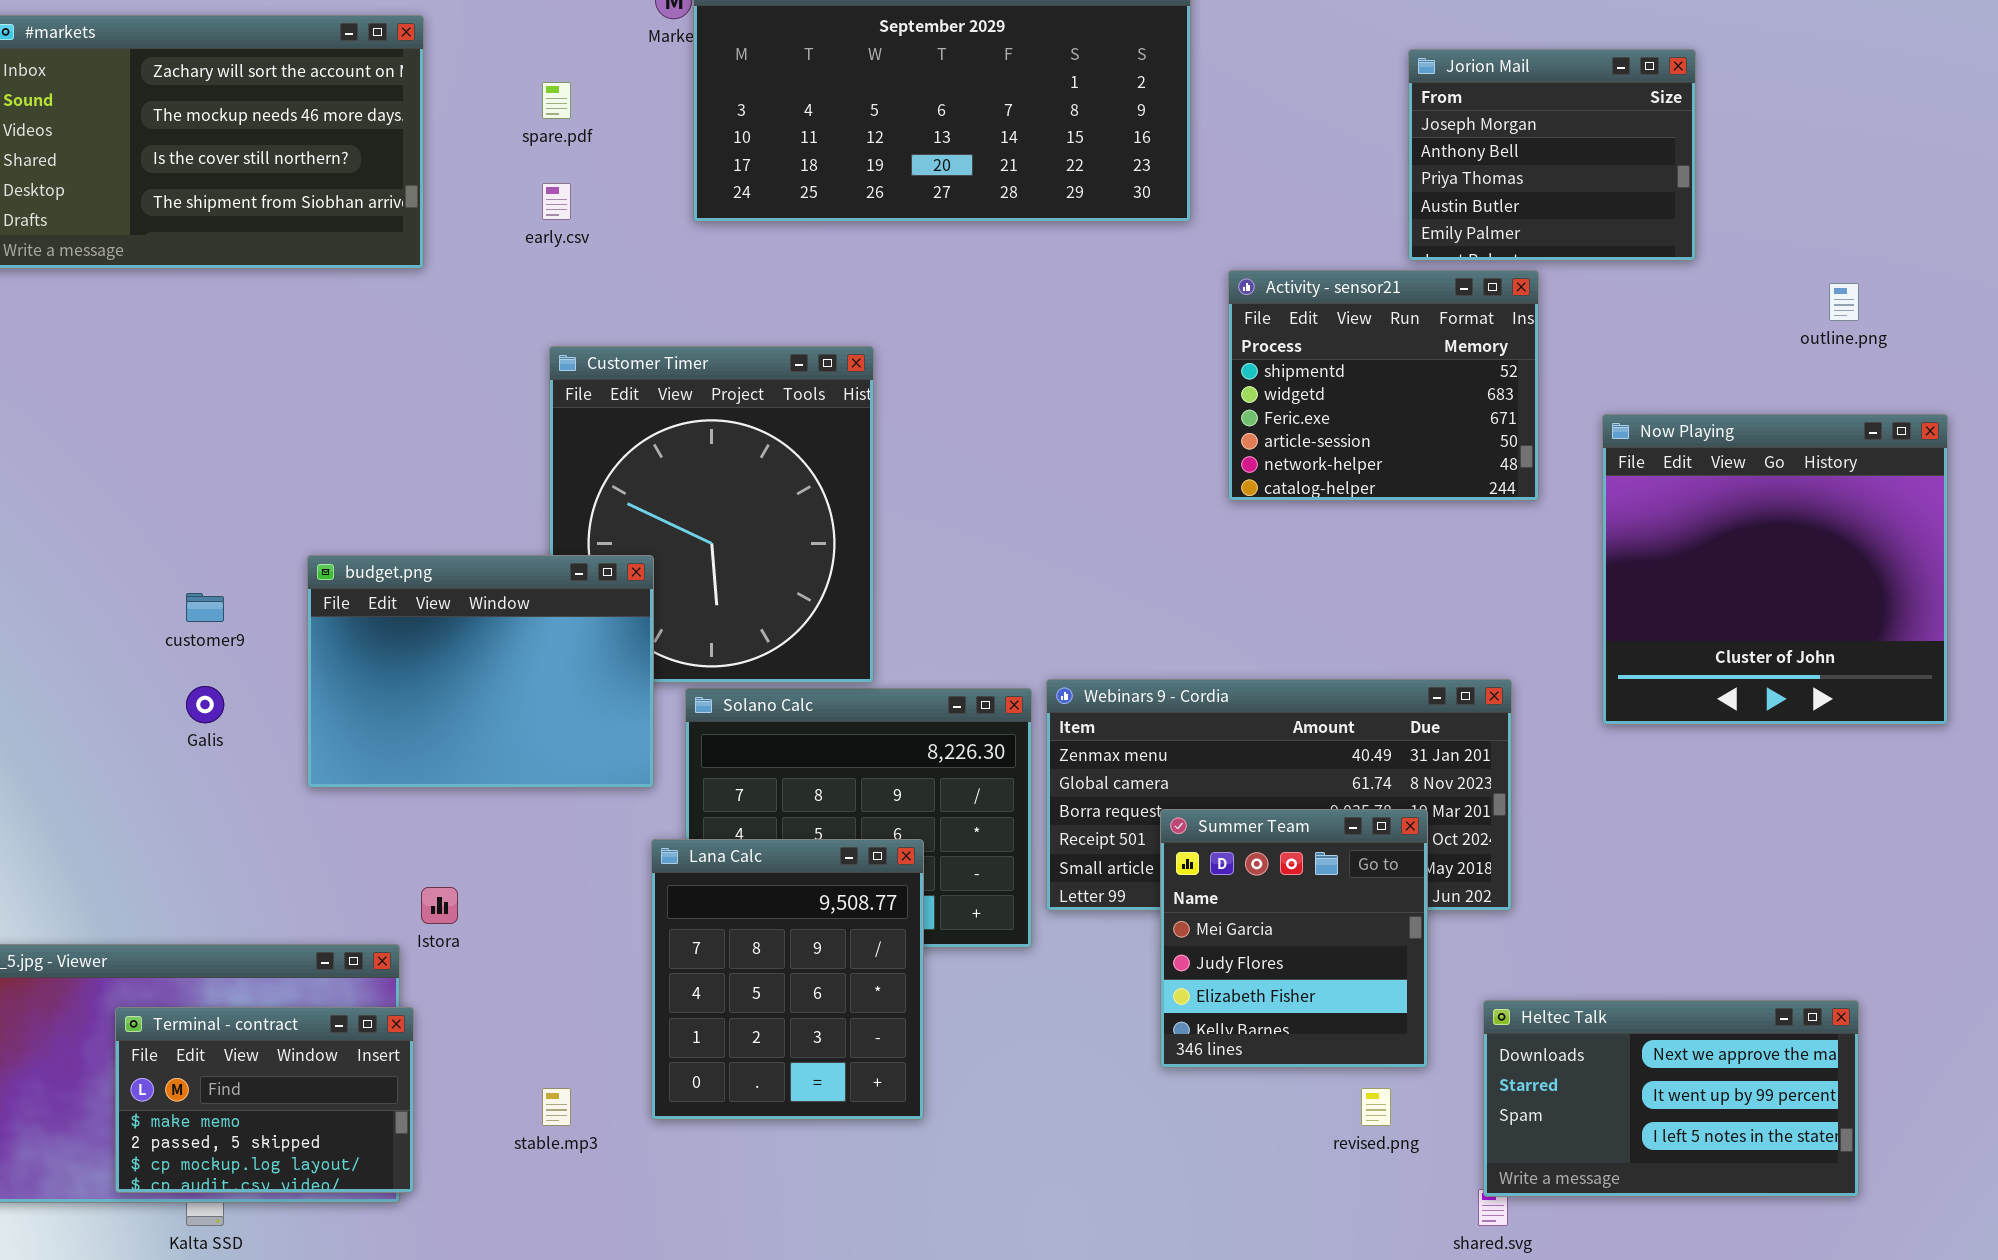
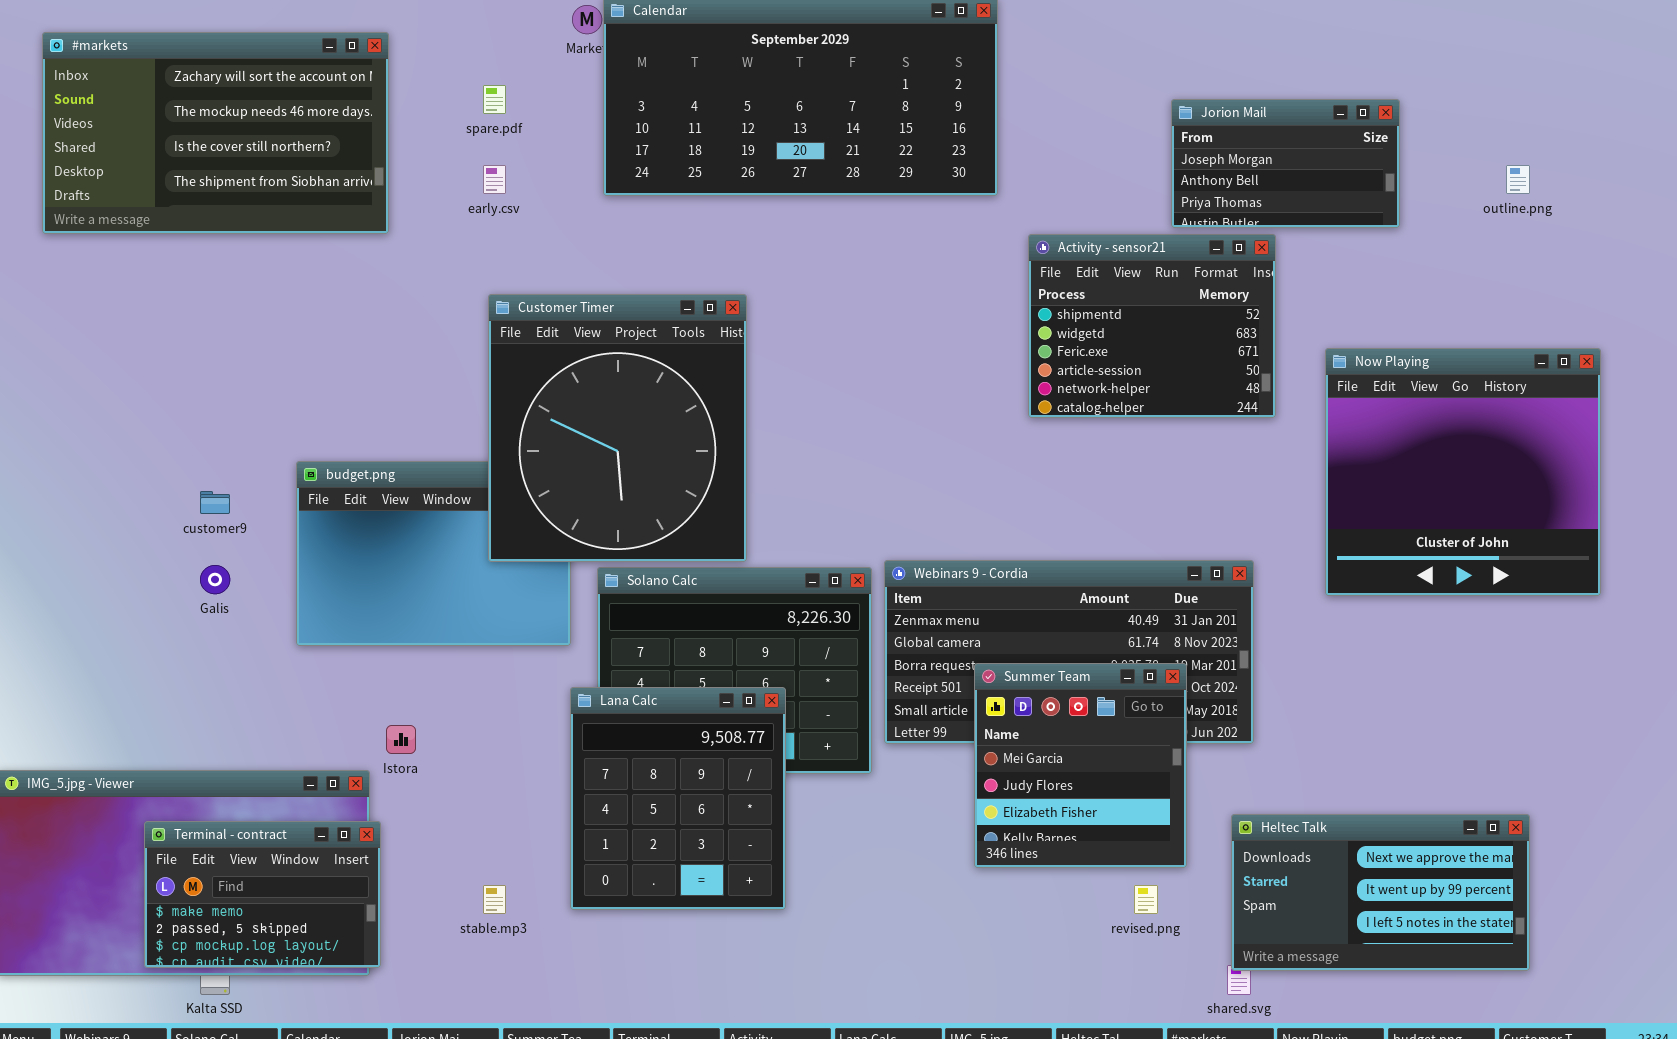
Jorion Mail: [1408,49,1696,261] -> [1171,99,1400,228], resized
outline.png: [1829,283,1859,321] -> [1506,165,1530,194], moved
Customer Timer: [549,346,874,683] -> [488,294,747,562], raised

